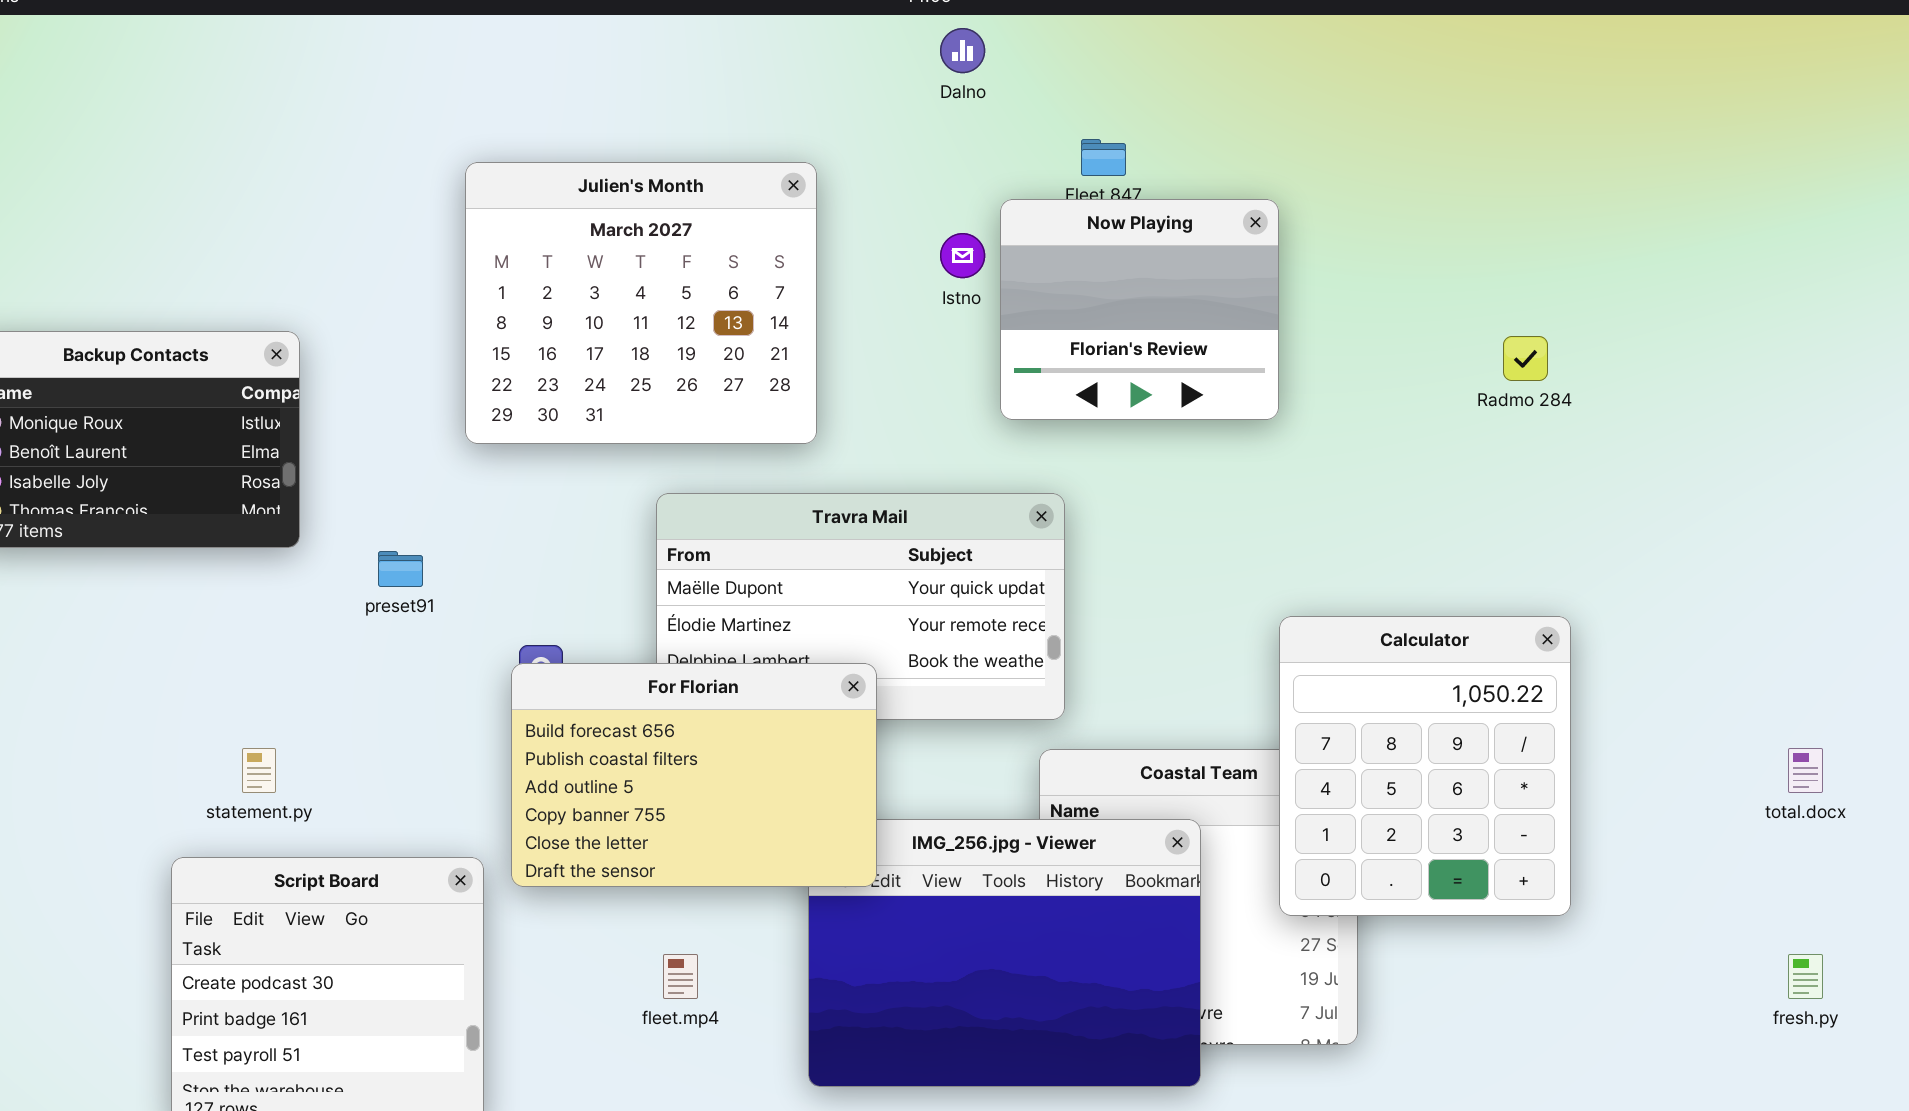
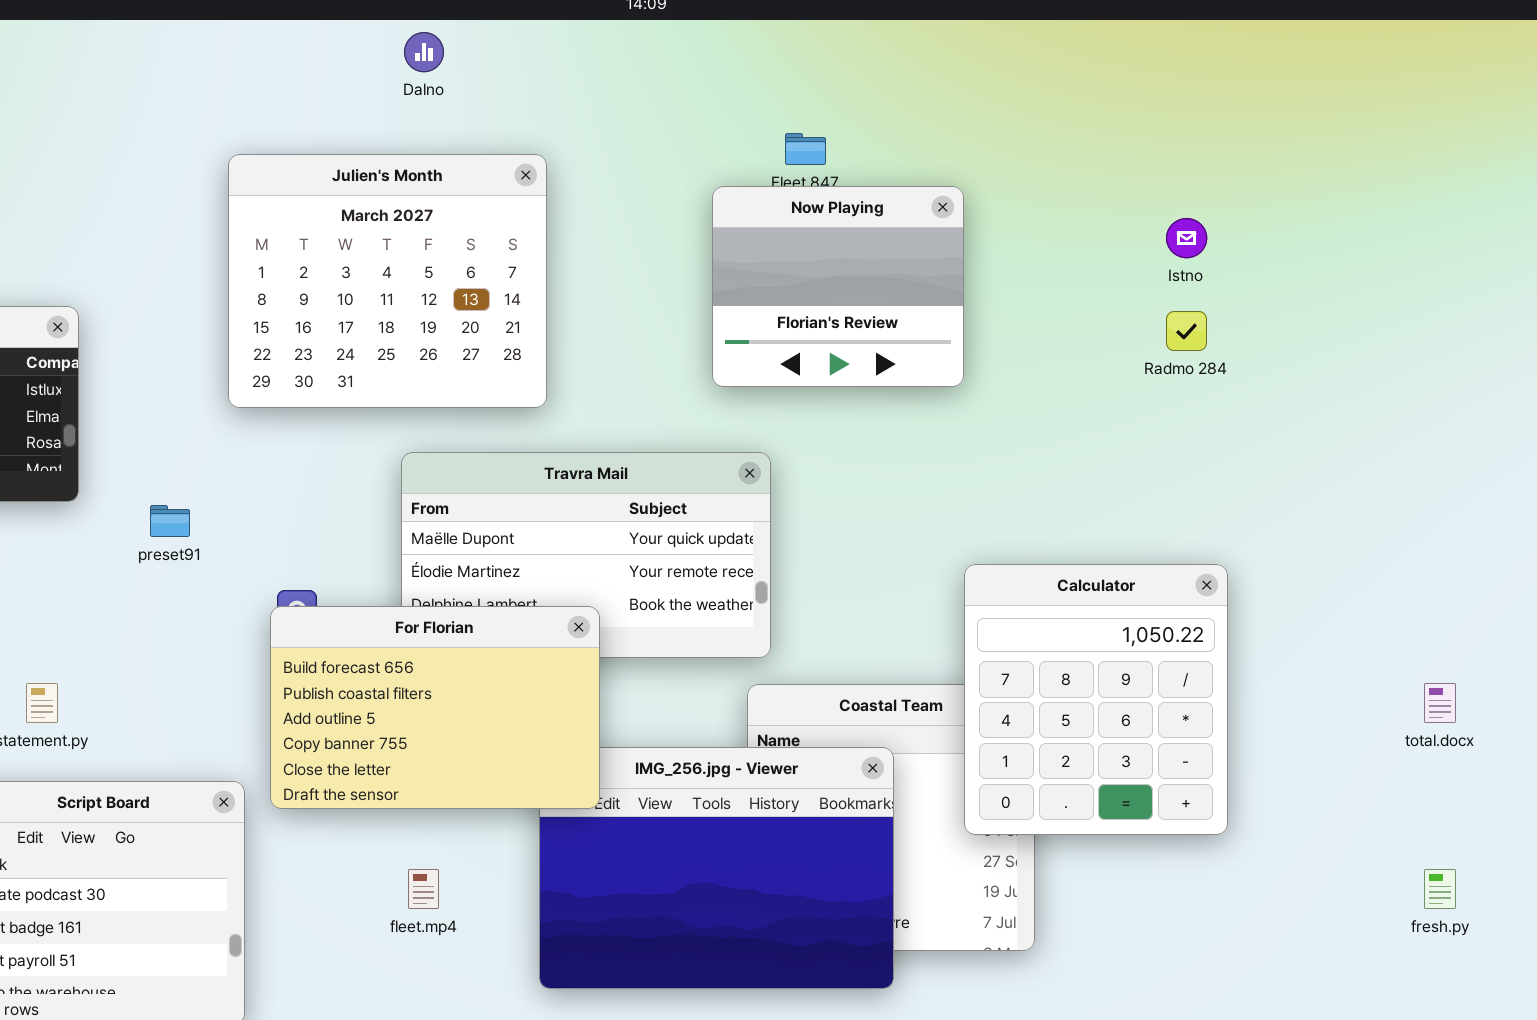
Dalno: [940,28,985,73] -> [404,32,444,72], moved
Istno: [940,233,985,278] -> [1166,218,1207,258], moved

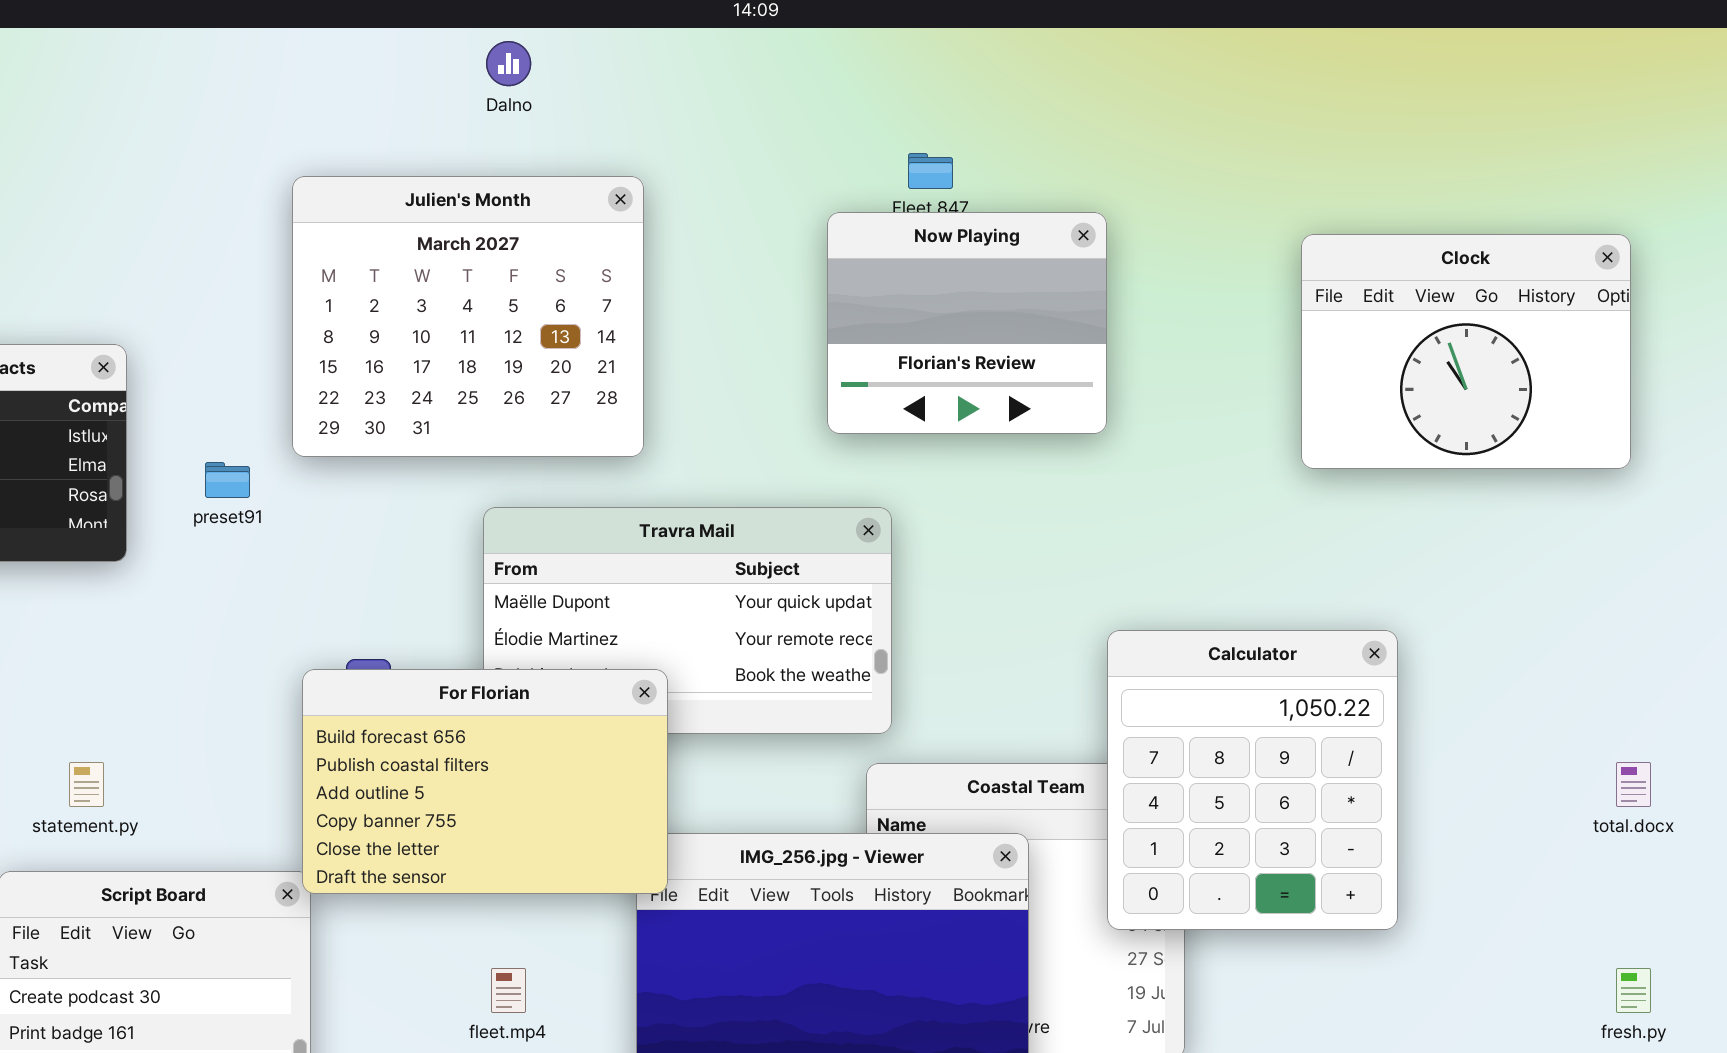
Clock: none -> [1301,234,1631,469], opened
preset91: [150,505,190,537] -> [205,462,250,498], moved
For Florian: [270,606,600,809] -> [302,669,668,894], moved

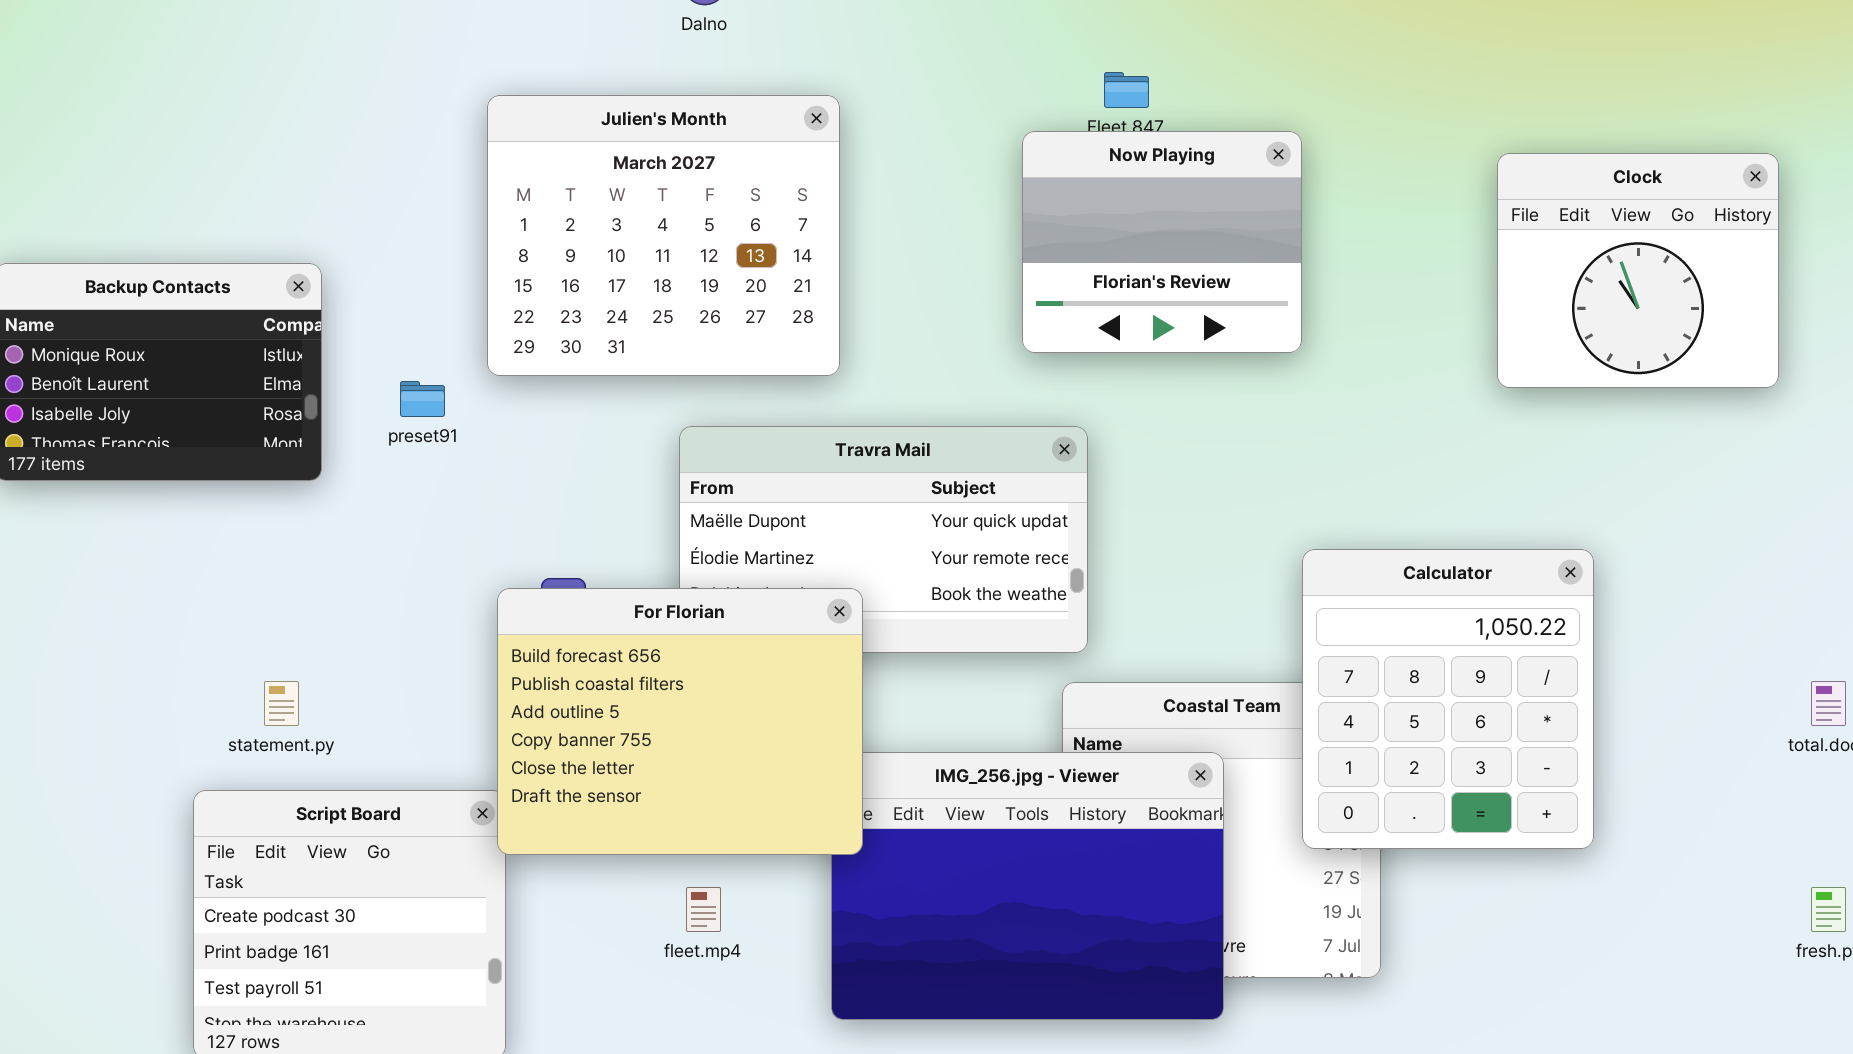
Clock: [1301,234,1631,469] -> [1497,153,1779,388], resized
For Florian: [302,669,668,894] -> [497,588,863,855], resized

